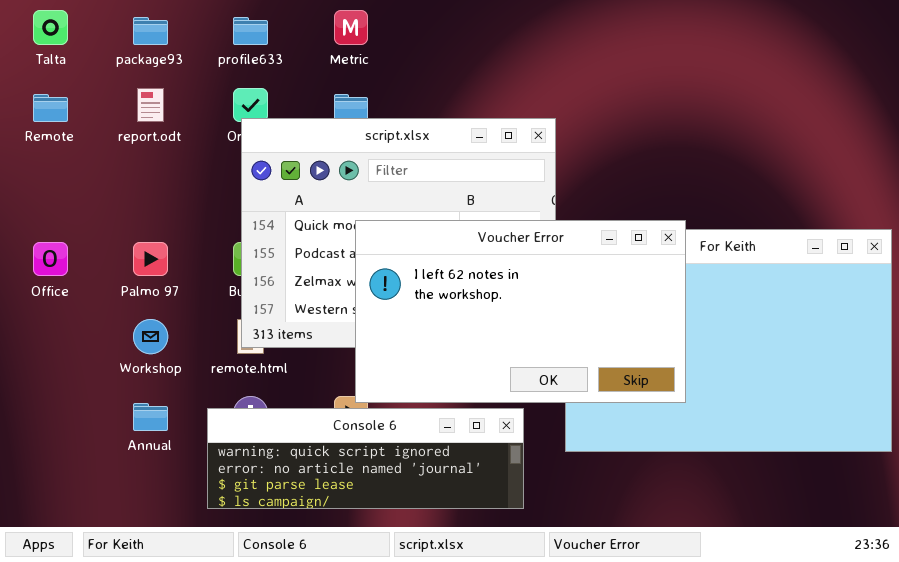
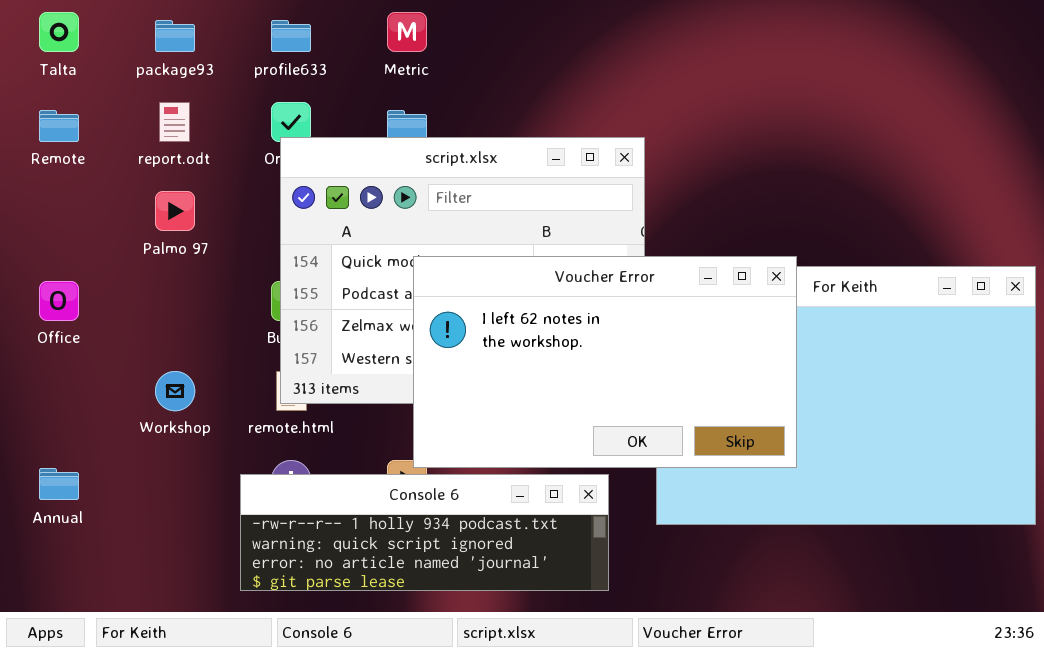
Palmo 97: [133,242,168,276] -> [155,191,195,231], moved
Annual: [133,403,168,431] -> [39,468,79,500], moved
Console 6: [207,408,524,509] -> [240,474,609,591], scrolled up 1 row

